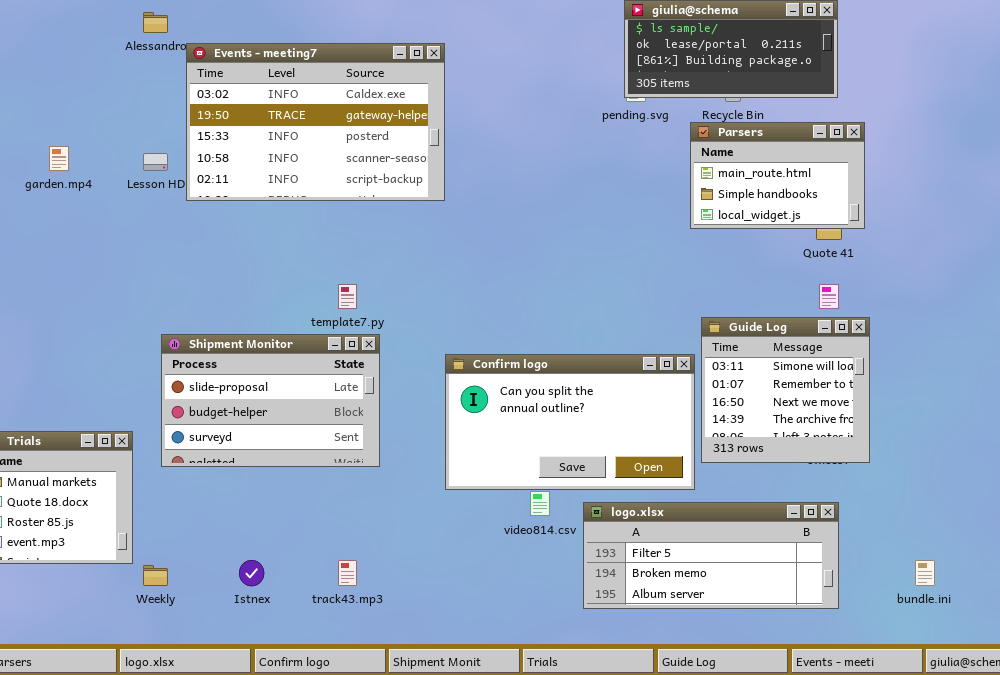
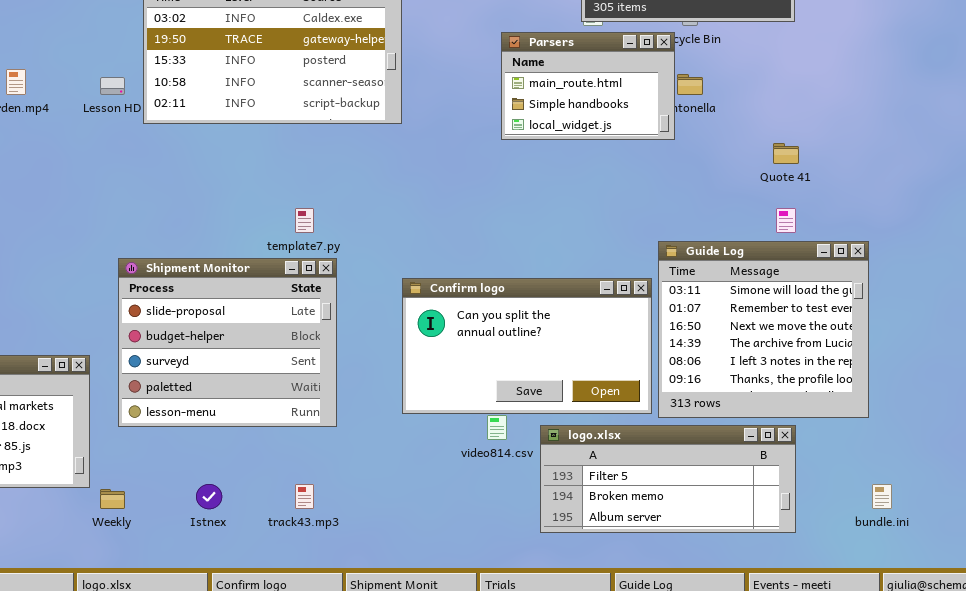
Parsers: [690,122,865,229] -> [501,32,675,140], moved
Guide Log: [701,317,870,463] -> [658,241,869,418], resized
Shipment Monitor: [161,334,380,467] -> [118,258,337,427], resized

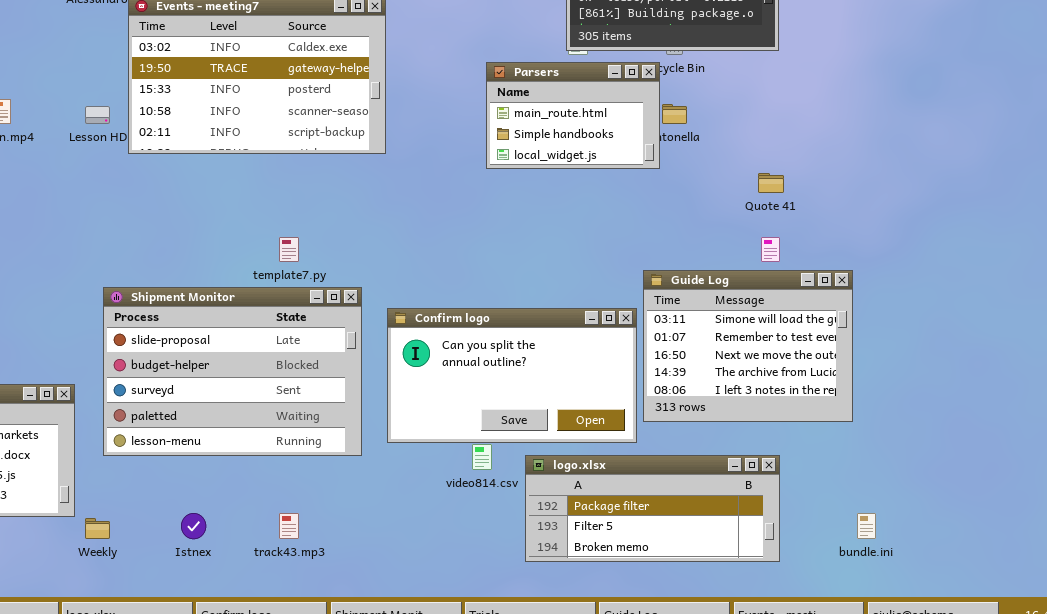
Guide Log: [658,241,869,418] -> [643,270,853,422], resized
Shipment Monitor: [118,258,337,427] -> [103,287,362,456], resized
logo.xlsx: [540,425,796,533] -> [525,455,780,562], scrolled up 1 row

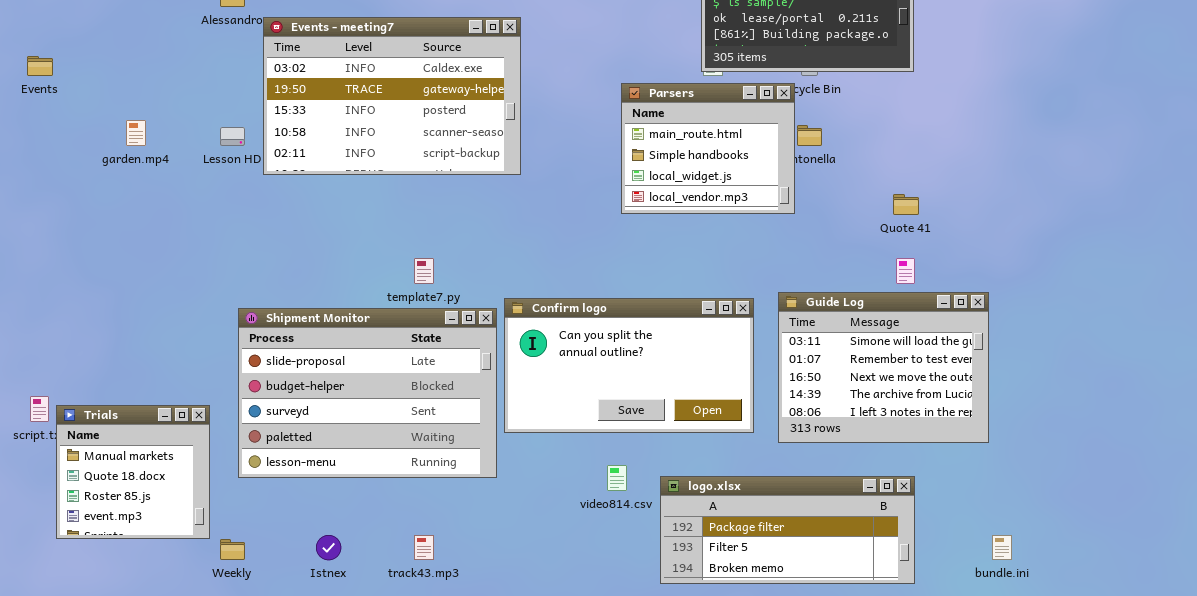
Parsers: [486,62,660,169] -> [621,83,795,214], resized
Confirm logo: [387,308,637,443] -> [504,298,754,433], moved

